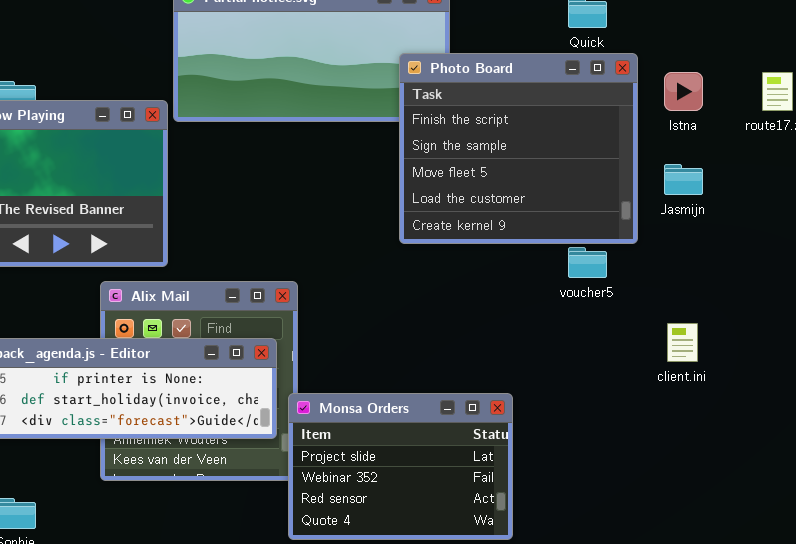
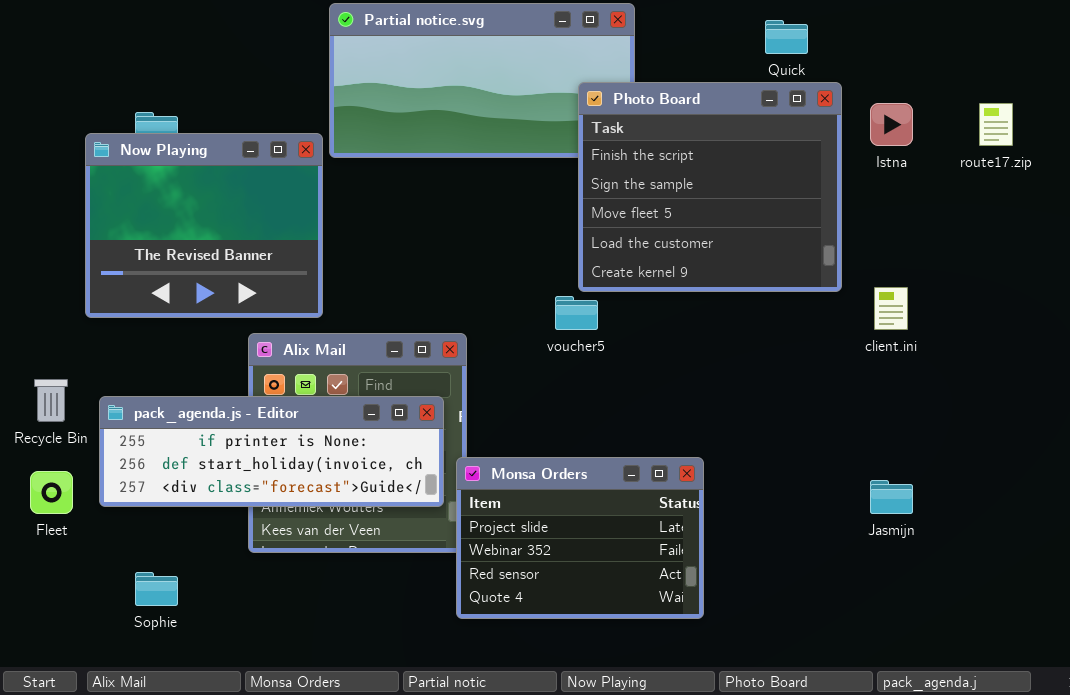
Jasmijn: [664,164,703,195] -> [870,480,913,514], moved
voucher5: [568,247,607,278] -> [555,296,598,330], moved
client.ini: [667,323,698,362] -> [874,287,908,330], moved

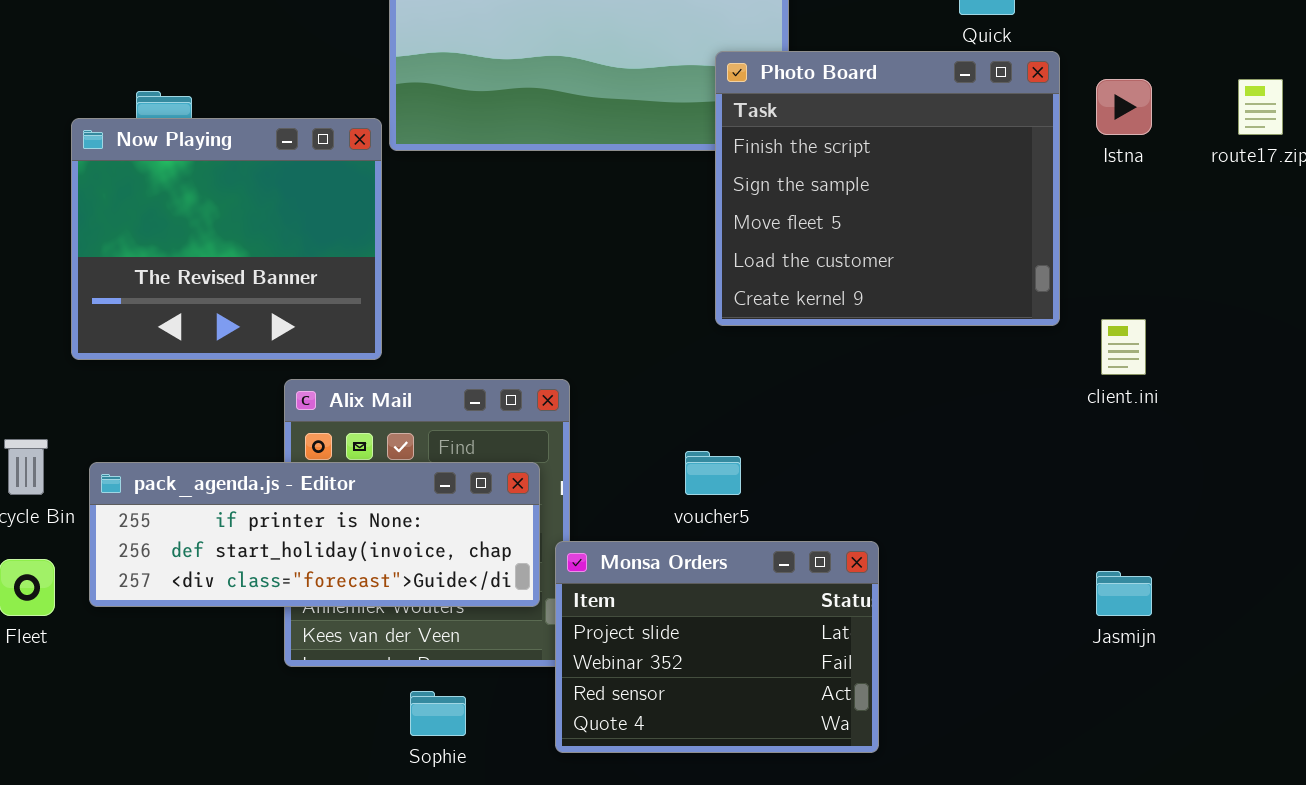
voucher5: [555,296,598,330] -> [685,451,741,495], moved
Sophie: [135,572,178,606] -> [410,691,466,736], moved

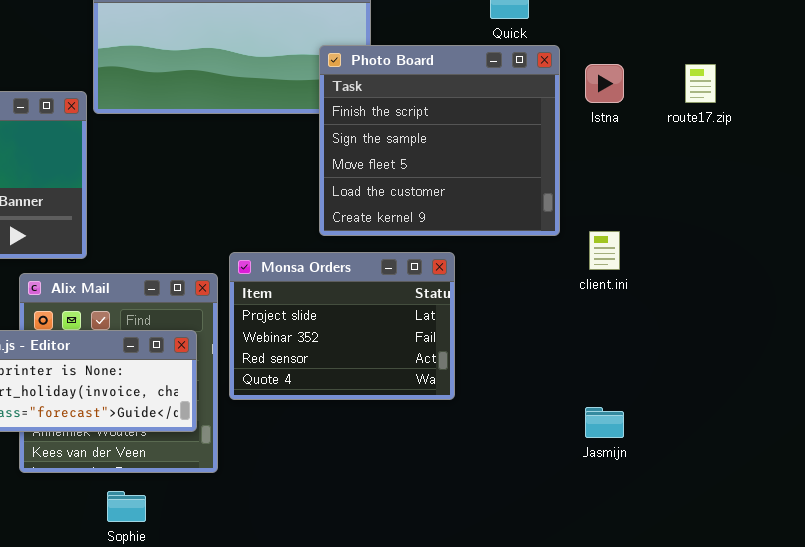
Monsa Orders: [555,541,879,753] -> [229,252,455,400], moved

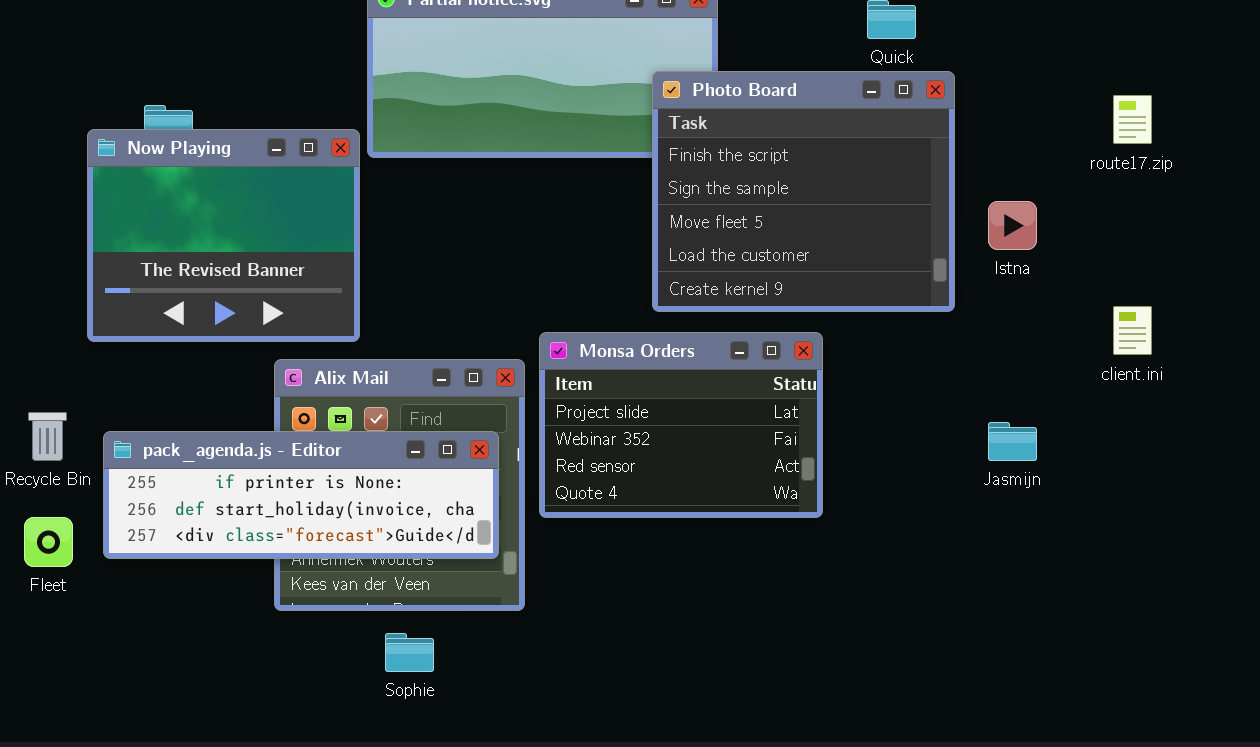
Istna: [585,64,624,103] -> [988,201,1037,250], moved
client.ini: [589,231,620,270] -> [1113,306,1152,355], moved
Jasmijn: [585,407,624,438] -> [988,422,1037,461], moved

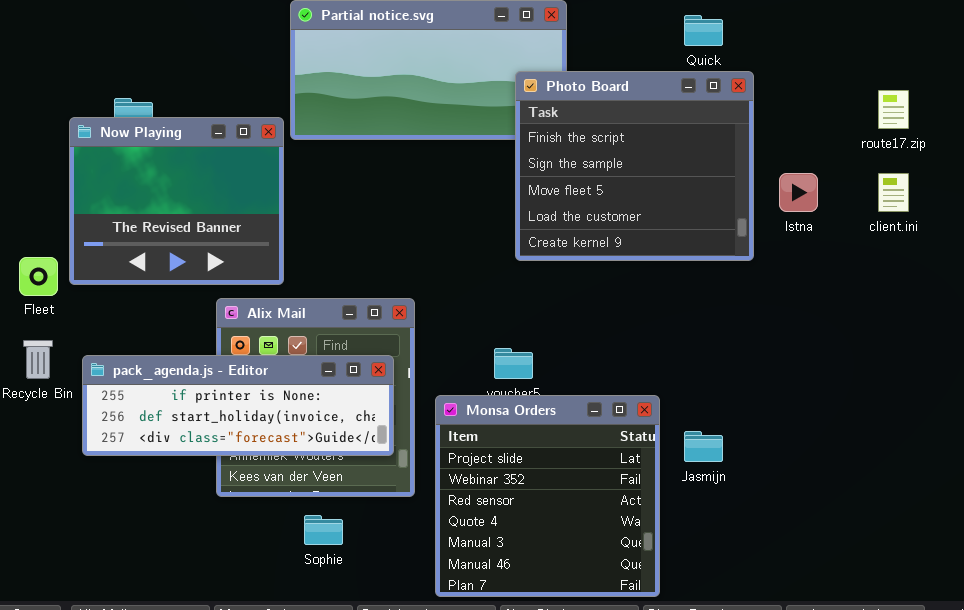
client.ini: [1113,306,1152,355] -> [878,173,909,212], moved
Monsa Orders: [539,332,823,518] -> [435,395,660,597], moved, resized
Jasmijn: [988,422,1037,461] -> [684,431,723,462], moved
Fleet: [24,517,73,567] -> [19,257,58,296], moved

